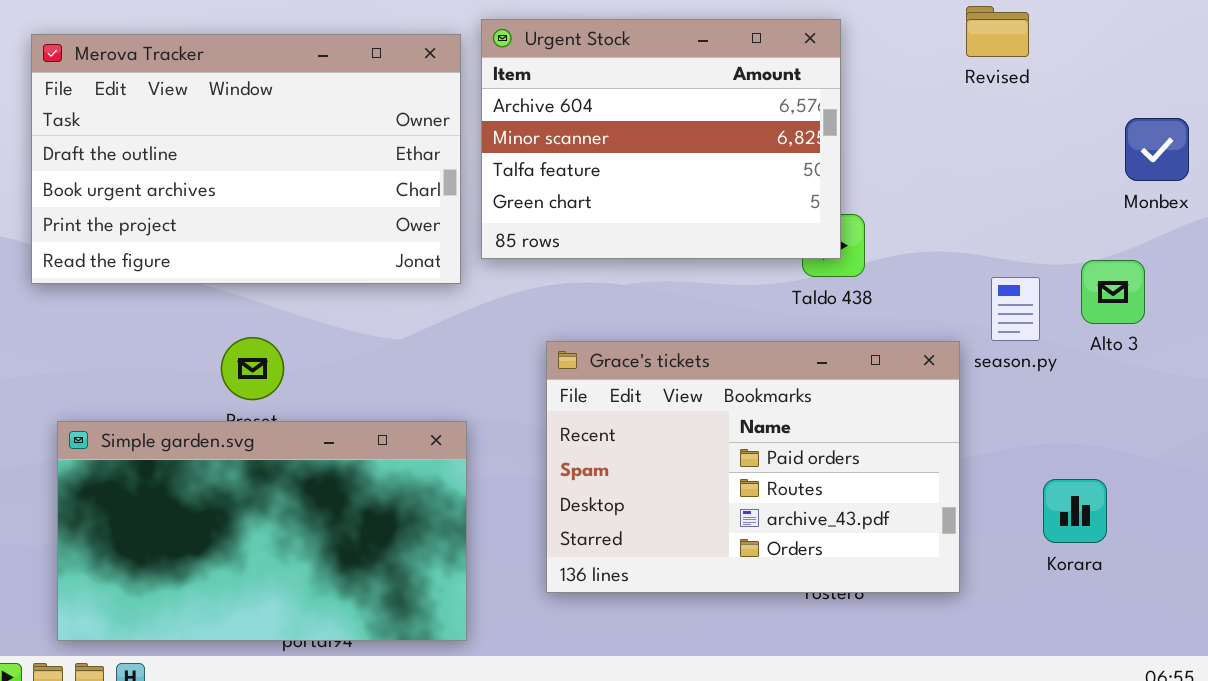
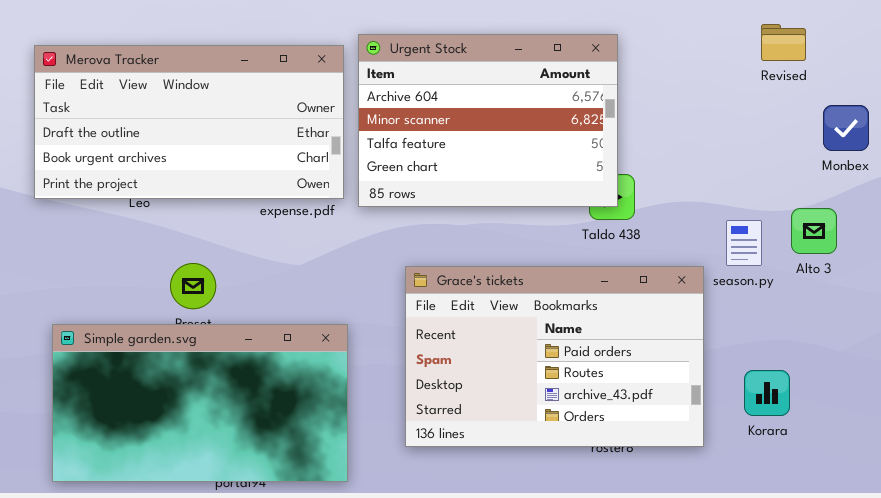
Revised: [966,6,1029,57] -> [761,24,806,61], moved
Merova Tracker: [31,34,461,284] -> [34,45,344,199], resized
Korara: [1043,479,1107,543] -> [744,370,790,416], moved

